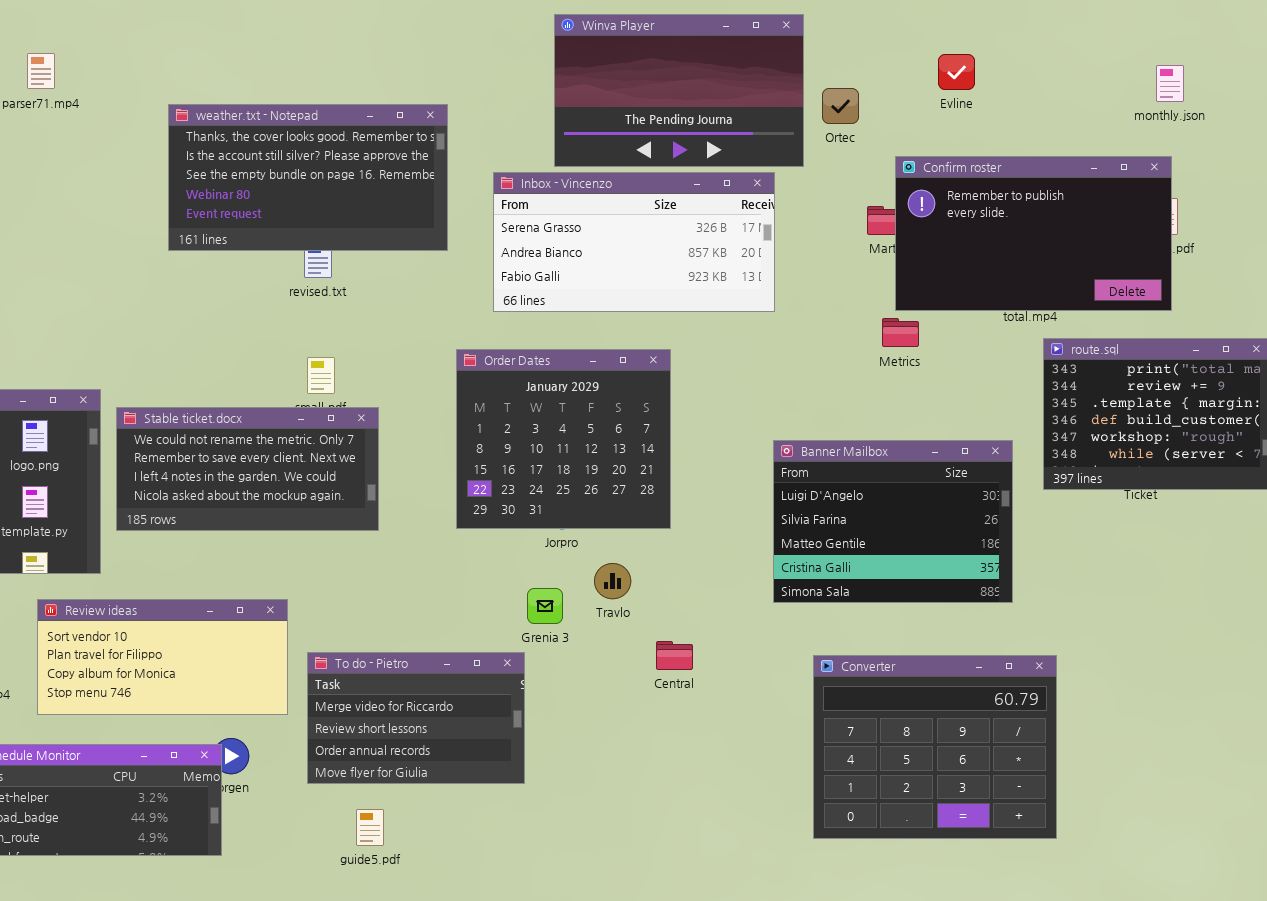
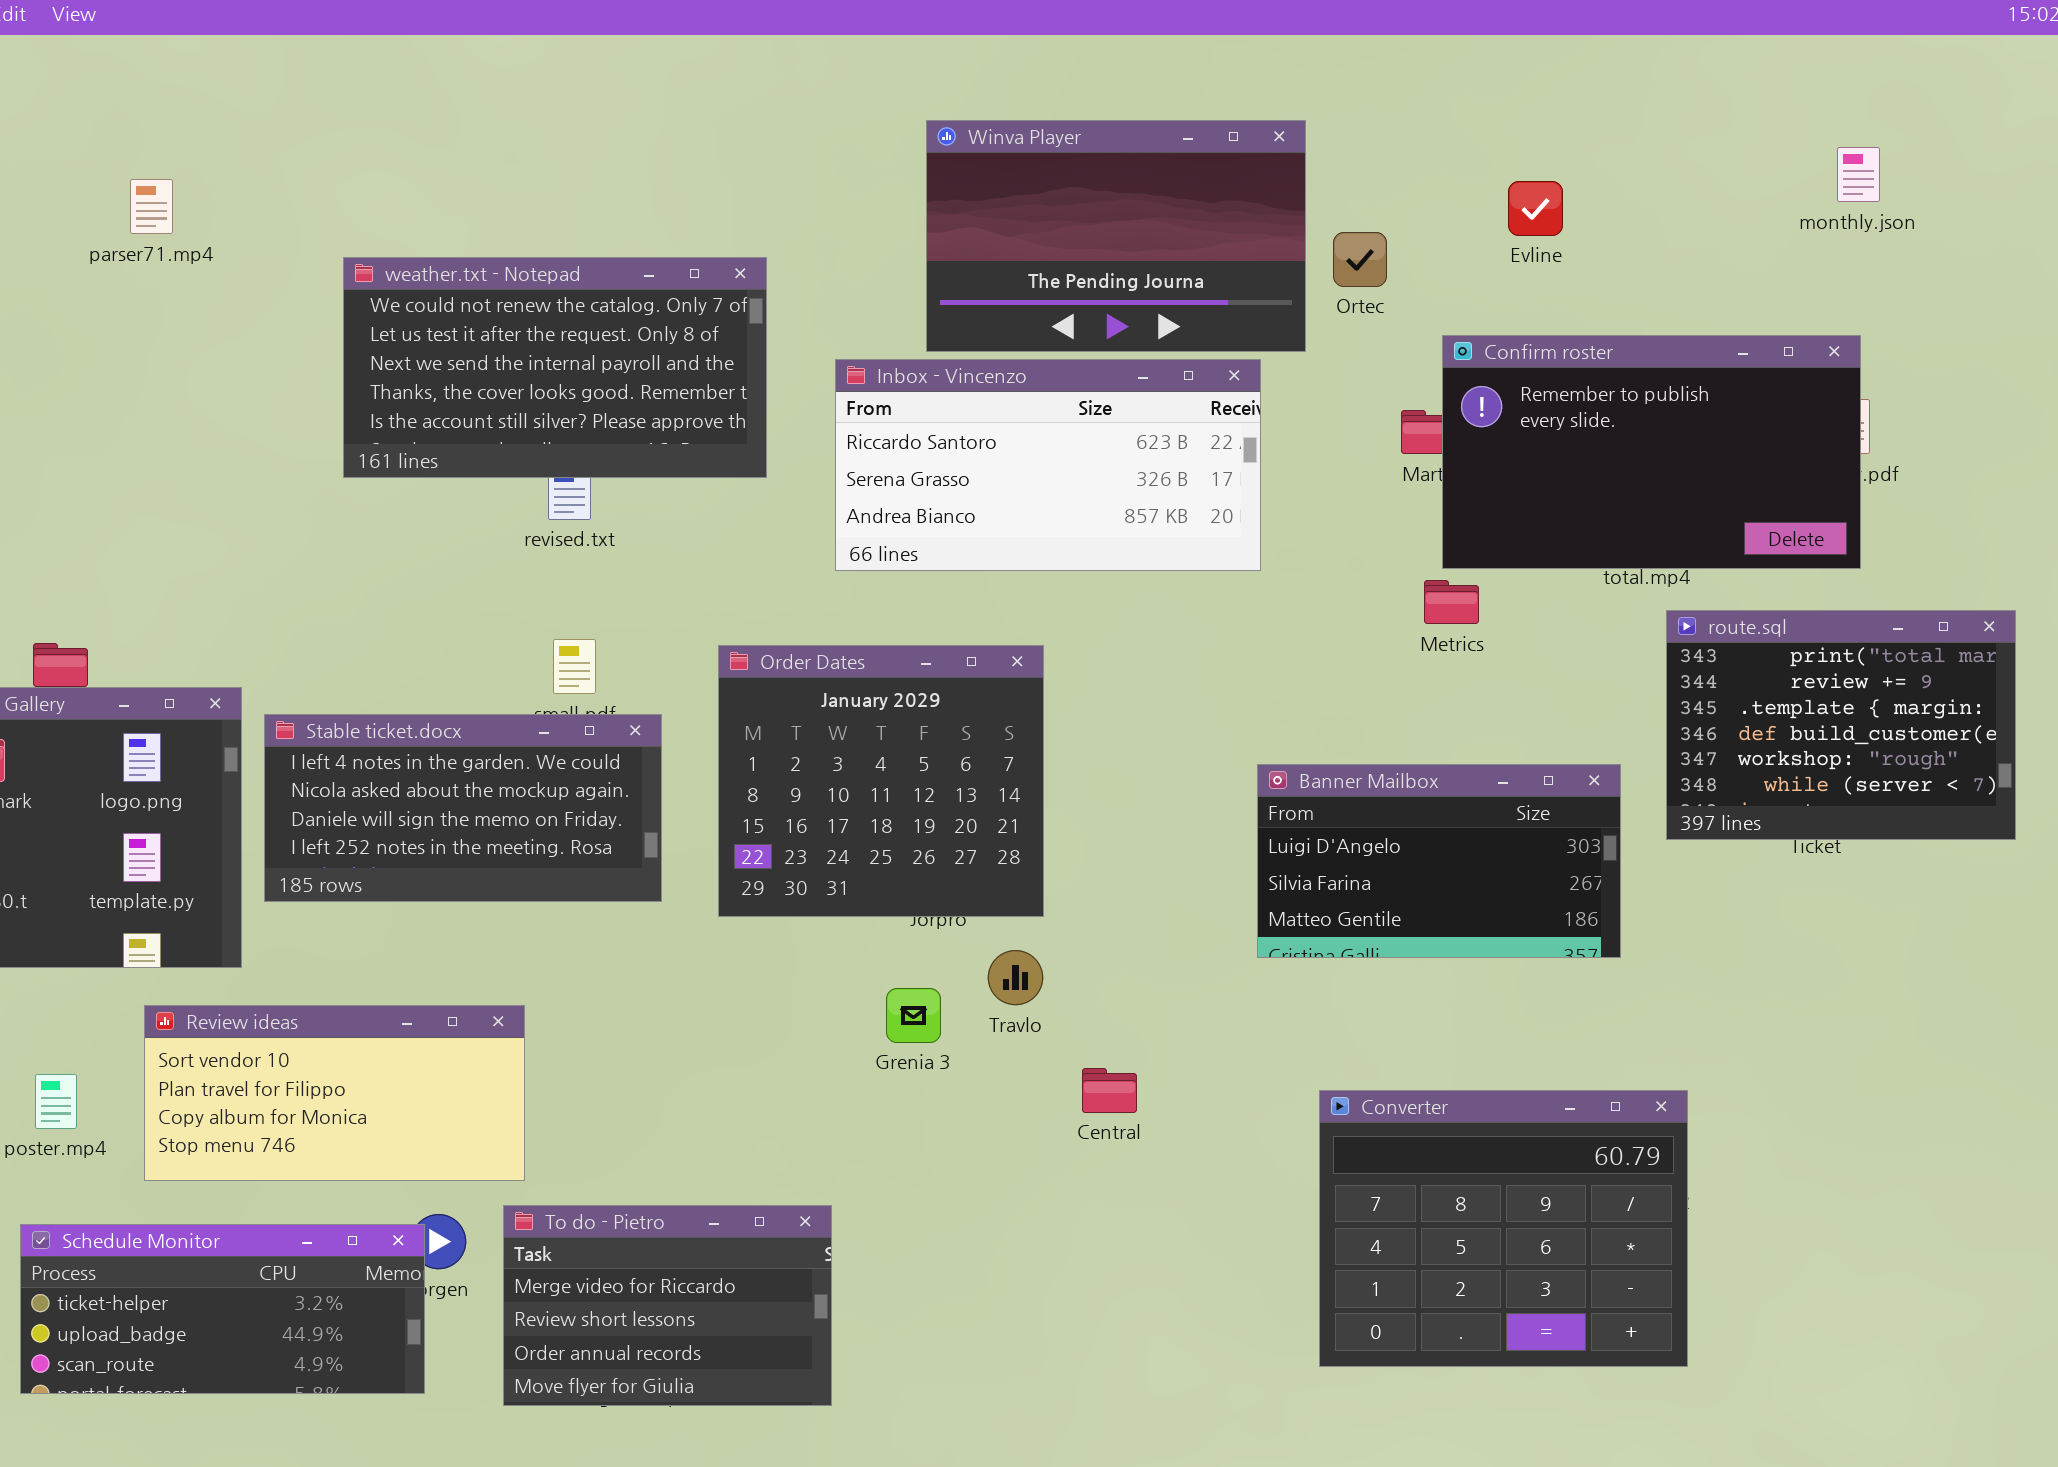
monthly.json: [1156,65,1184,102] -> [1837,147,1880,202], moved
weather.txt - Notepad: [168,104,448,251] -> [343,257,767,478], scrolled up 3 rows
Inbox - Vincenzo: [493,172,775,312] -> [835,359,1261,571], scrolled up 1 row
Order Dates: [456,349,671,529] -> [718,645,1044,917], moved
Stable ticket.docx: [116,407,379,531] -> [264,714,662,902], scrolled down 2 rows
Banner Mailbox: [773,440,1013,603] -> [1257,764,1621,958], resized
To do - Pietro: [307,652,525,784] -> [503,1205,832,1406], moved

